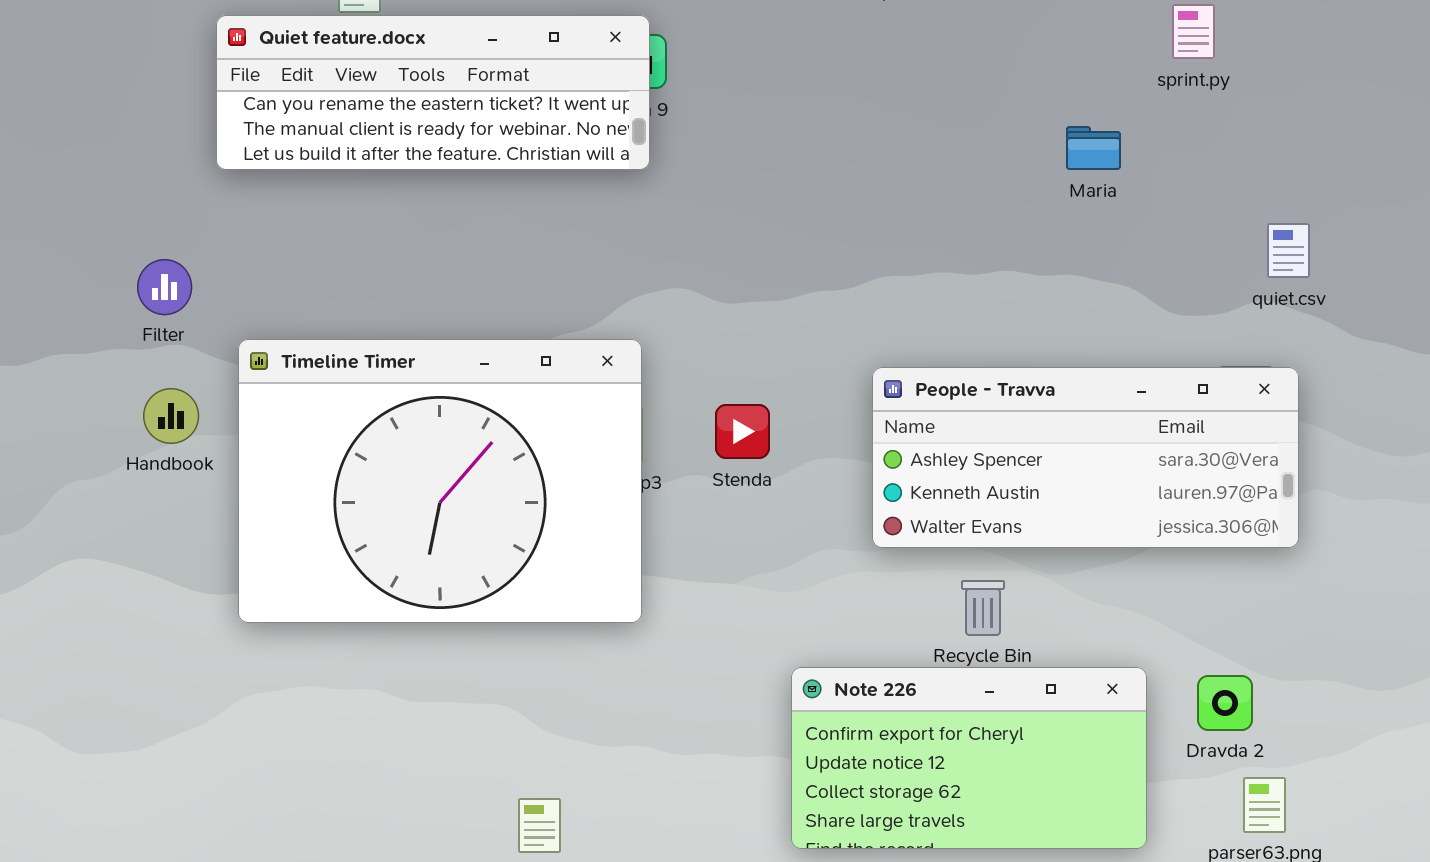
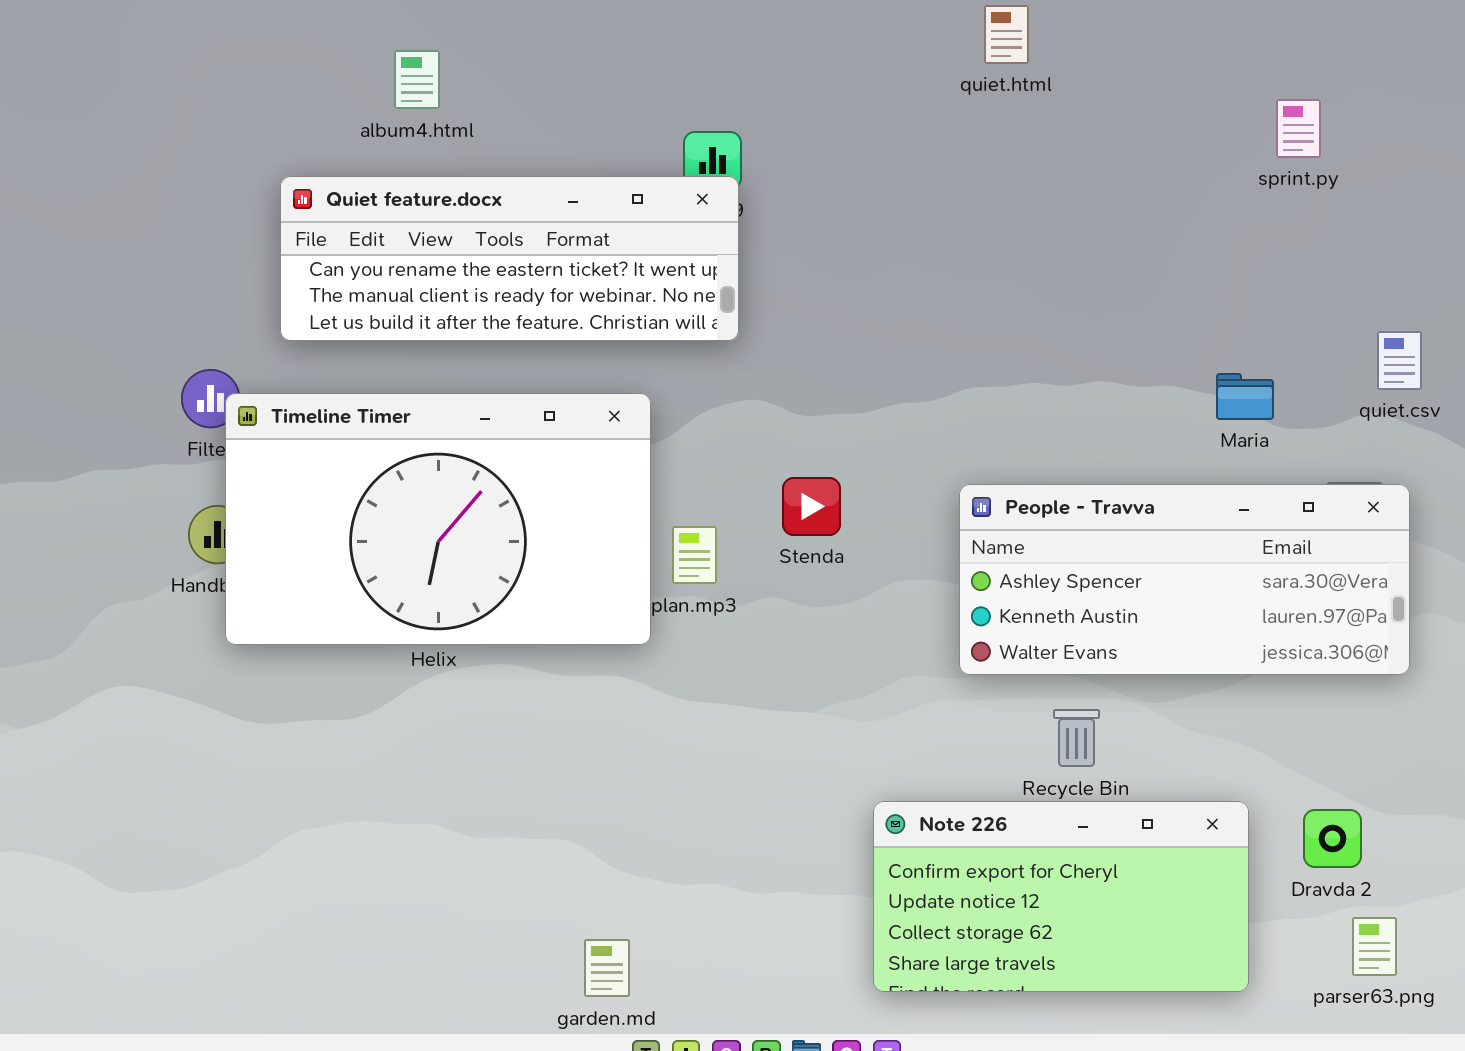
Quiet feature.docx: [216,15,650,170] -> [280,176,739,341], moved
Maria: [1066,126,1121,170] -> [1216,373,1274,420], moved
Timeline Timer: [238,339,642,623] -> [225,393,651,645], moved, resized
Stenda: [715,404,770,459] -> [782,477,841,536], moved

